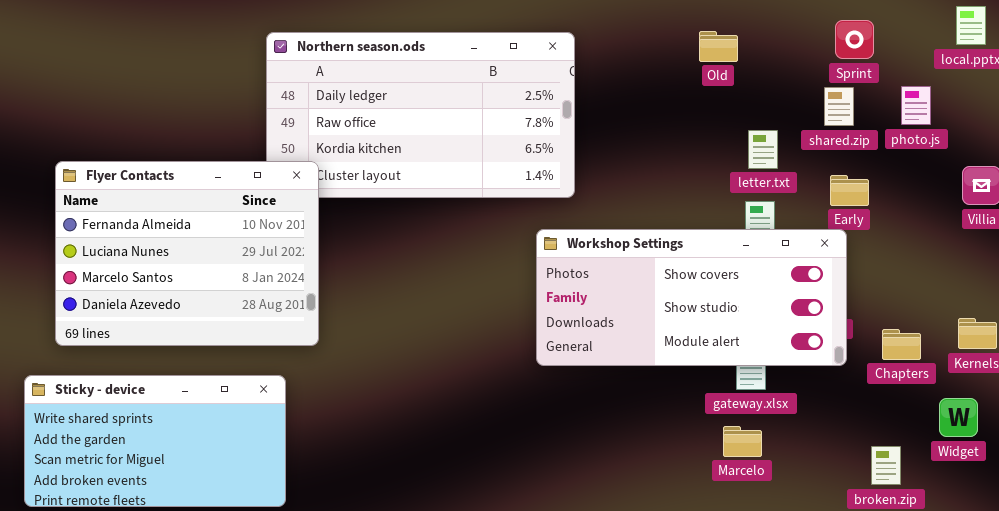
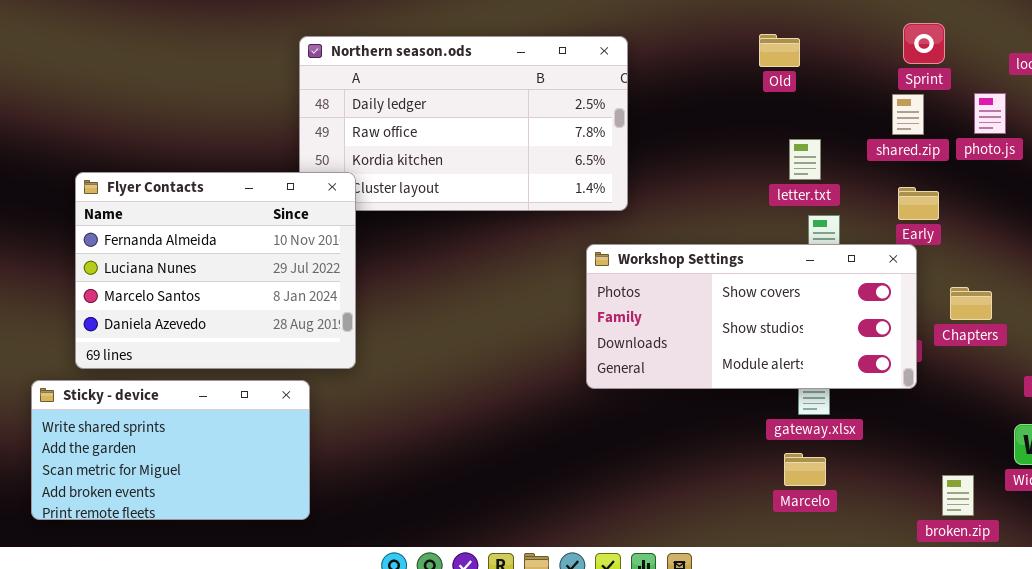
letter.txt: [748,130,778,169] -> [789,139,821,180], moved
Chapters: [882,329,921,360] -> [950,287,992,320], moved
Sticky - device: [24,375,286,507] -> [31,380,310,520], moved

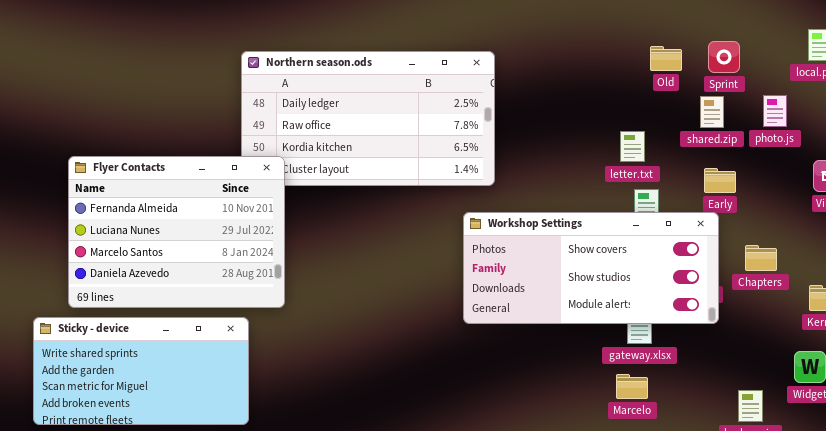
Old: [759,34,800,67] -> [650,46,682,71], moved

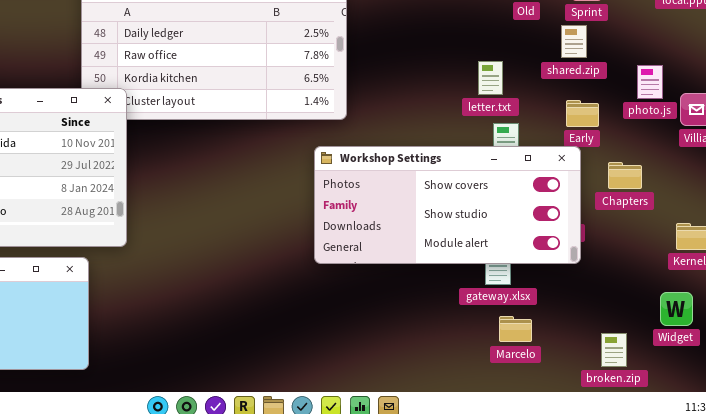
photo.js: [763,95,787,127] -> [637,65,663,99], moved
Chapters: [745,245,777,271] -> [608,162,642,189], moved
Marcelo: [616,374,648,399] -> [499,316,532,342], moved

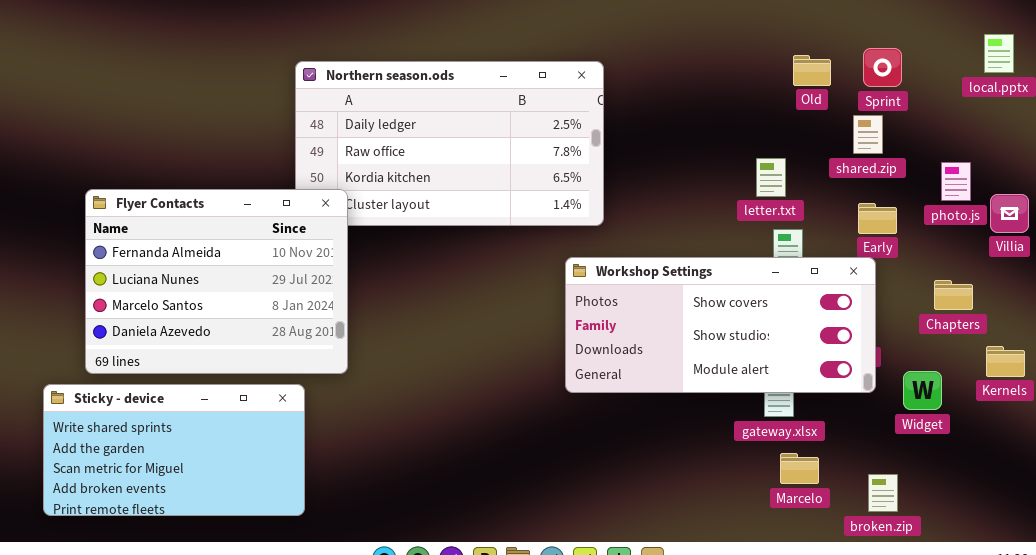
Chapters: [608,162,642,189] -> [934,280,973,310], moved
Widget: [660,292,693,326] -> [903,371,942,410], moved
broken.zip: [601,333,627,367] -> [868,474,898,512], moved

